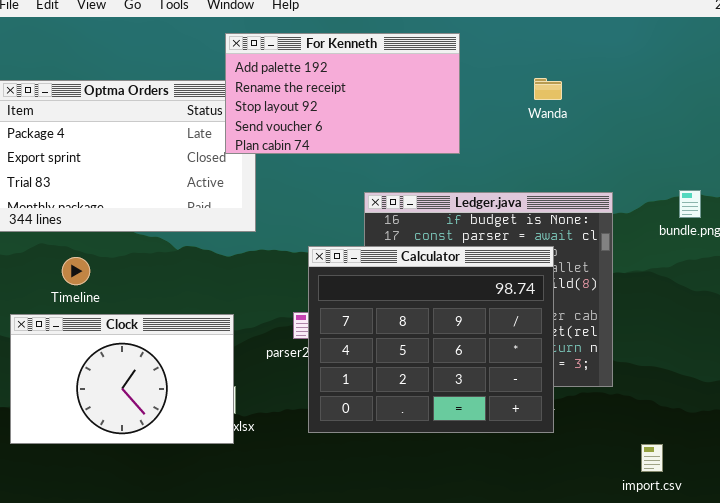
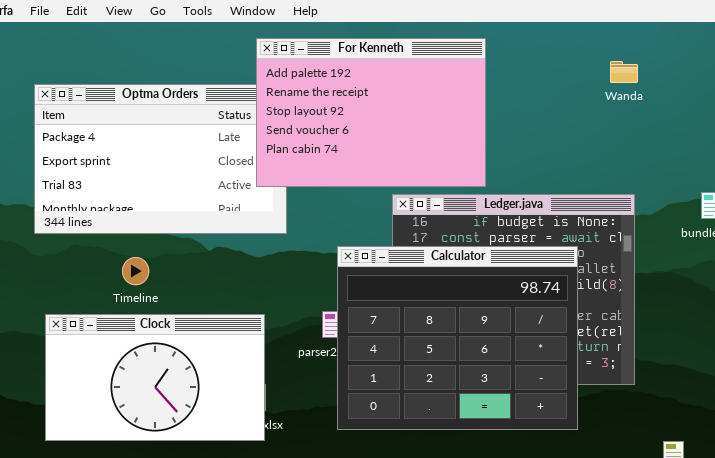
For Kenneth: [225,33,460,154] -> [256,38,486,187], resized
Wanda: [534,78,562,100] -> [610,61,638,83], moved
Timeline: [62,257,90,285] -> [122,257,149,285], moved

